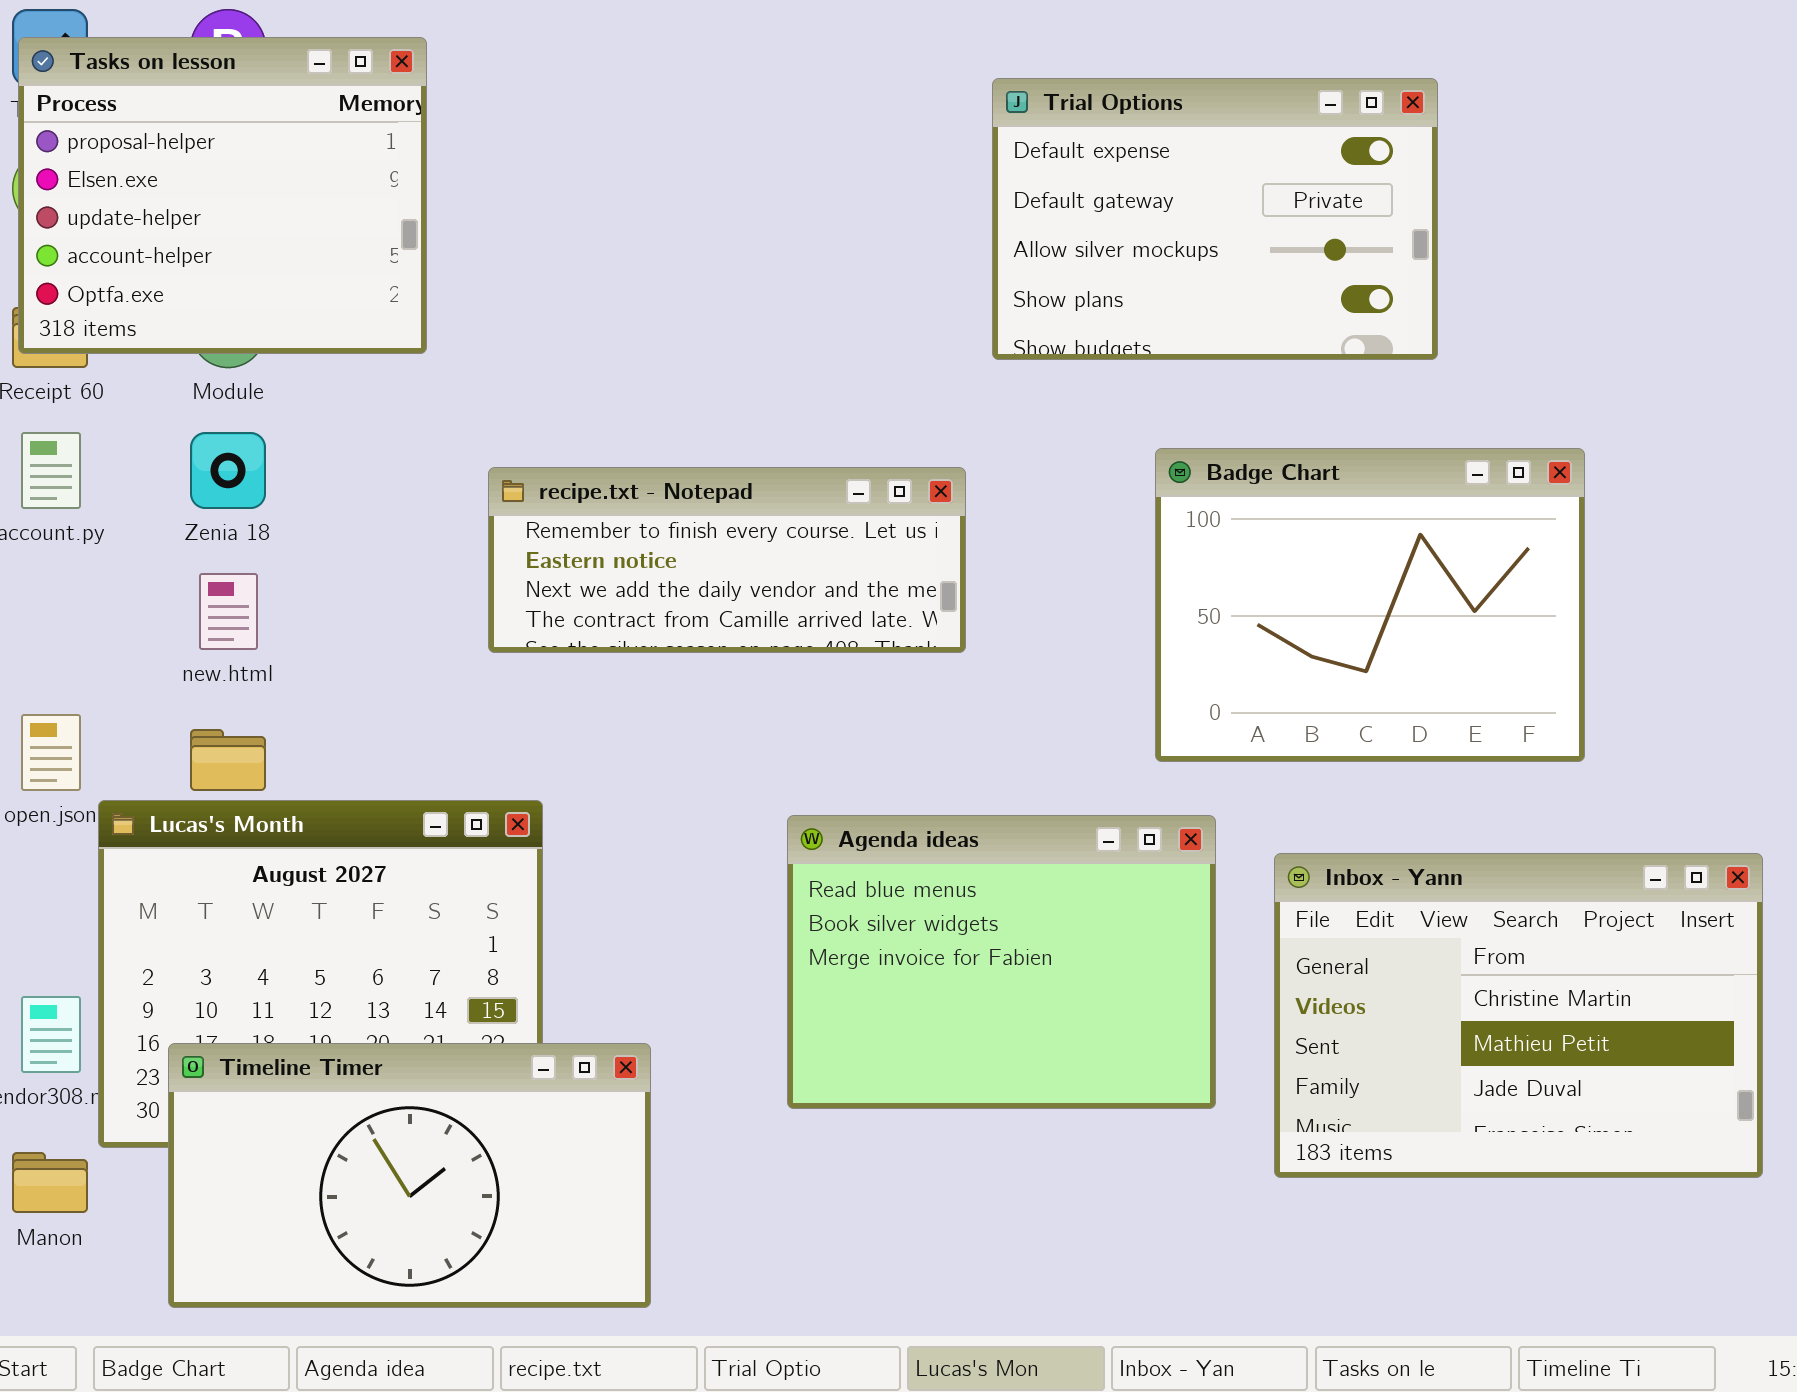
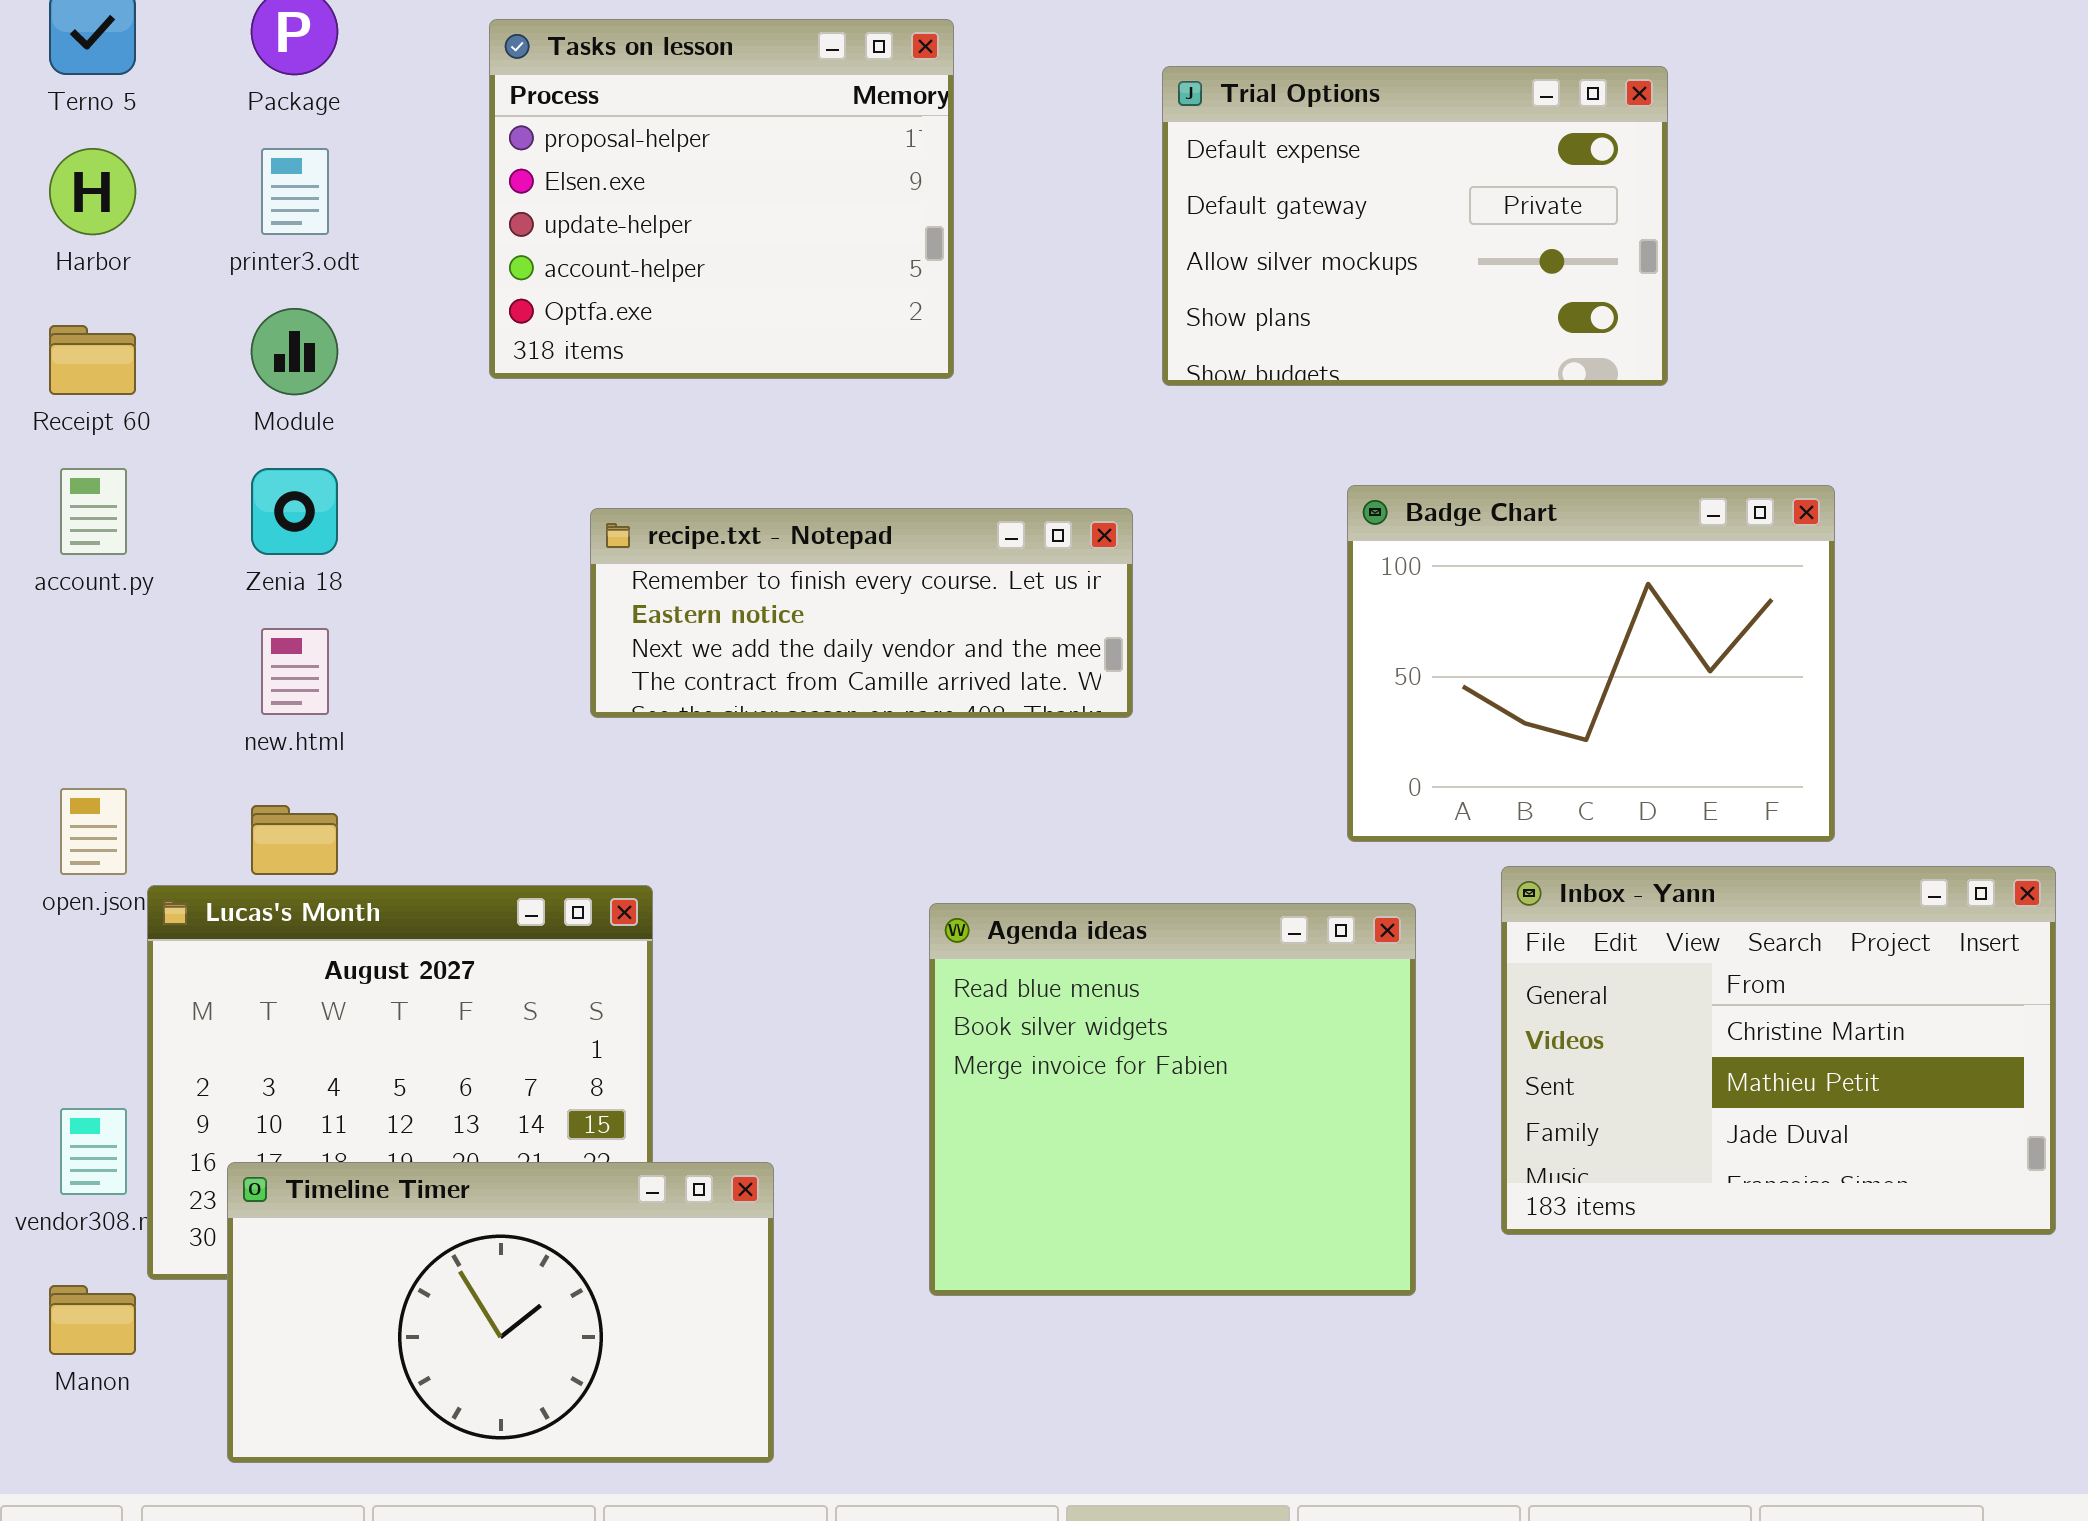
Tasks on lesson: [18,37,427,354] -> [489,19,954,379], moved
Agenda ideas: [787,815,1216,1109] -> [929,903,1416,1296], resized
Inbox - Yann: [1274,853,1763,1178] -> [1501,866,2056,1235], moved

